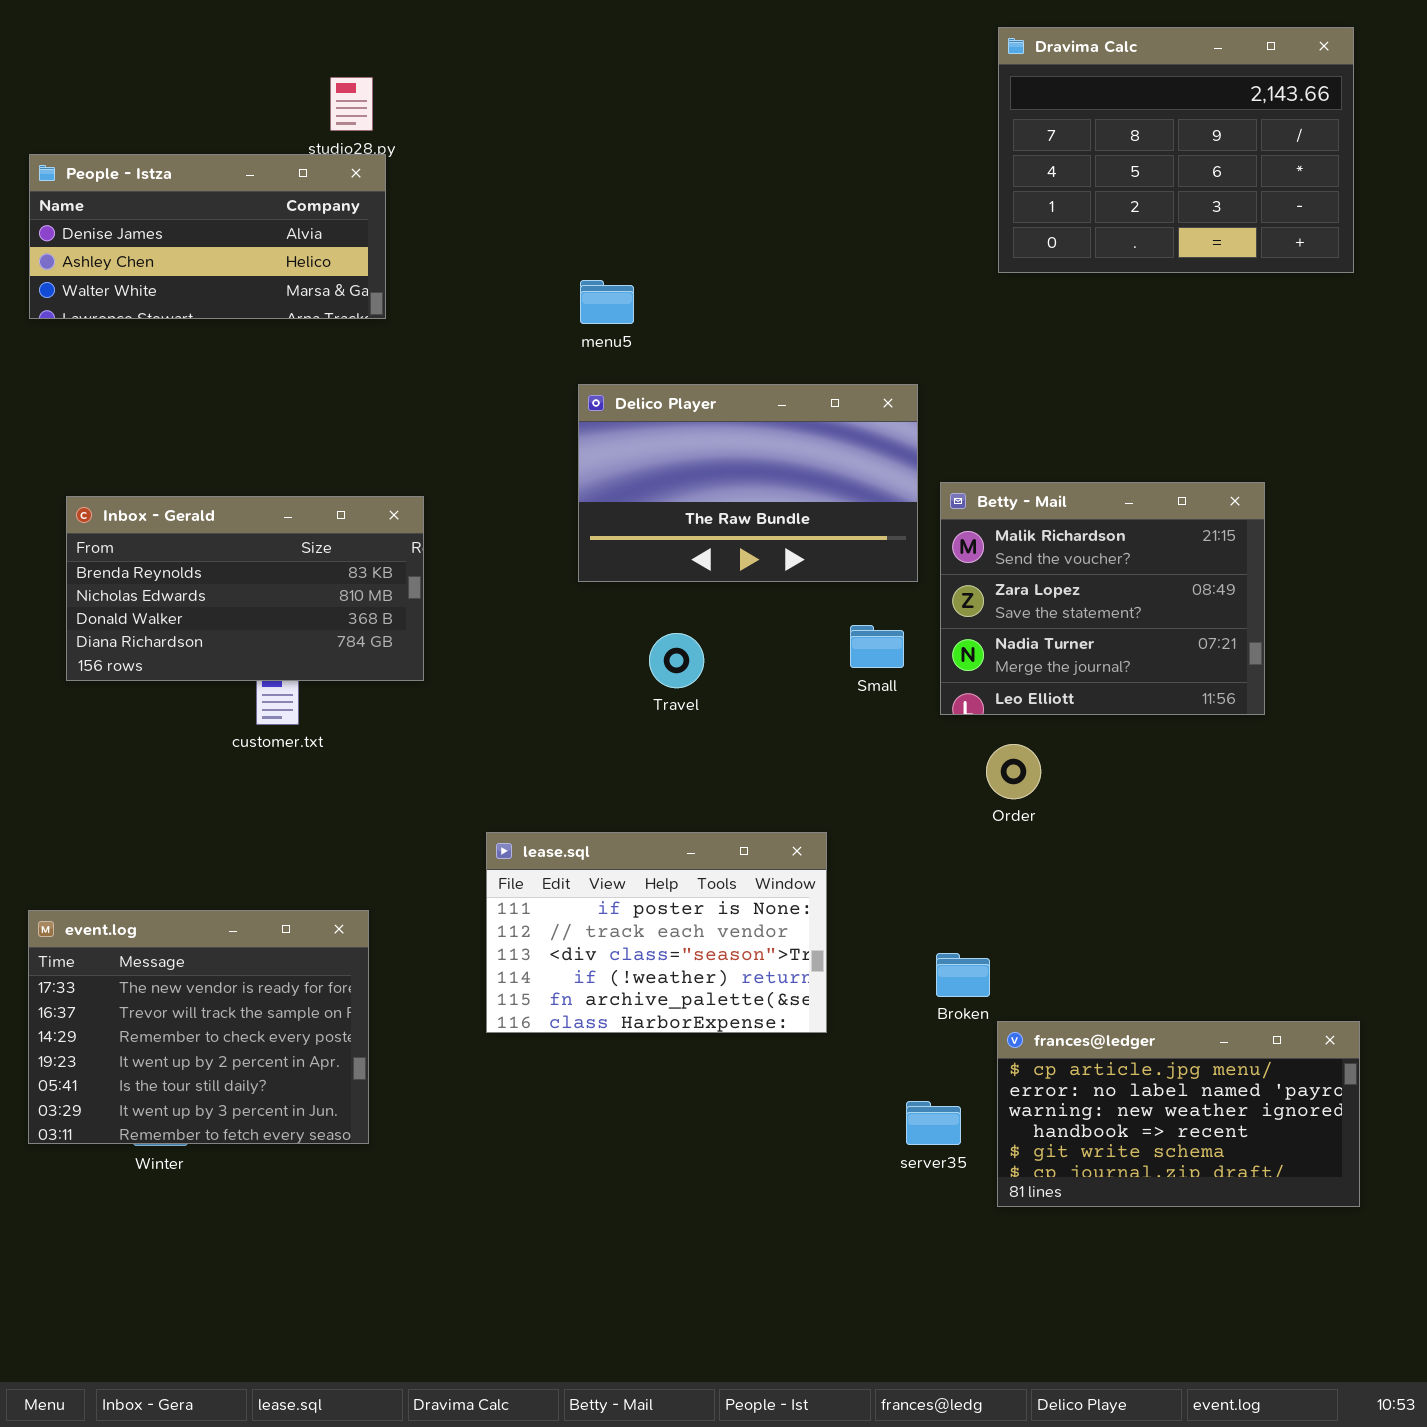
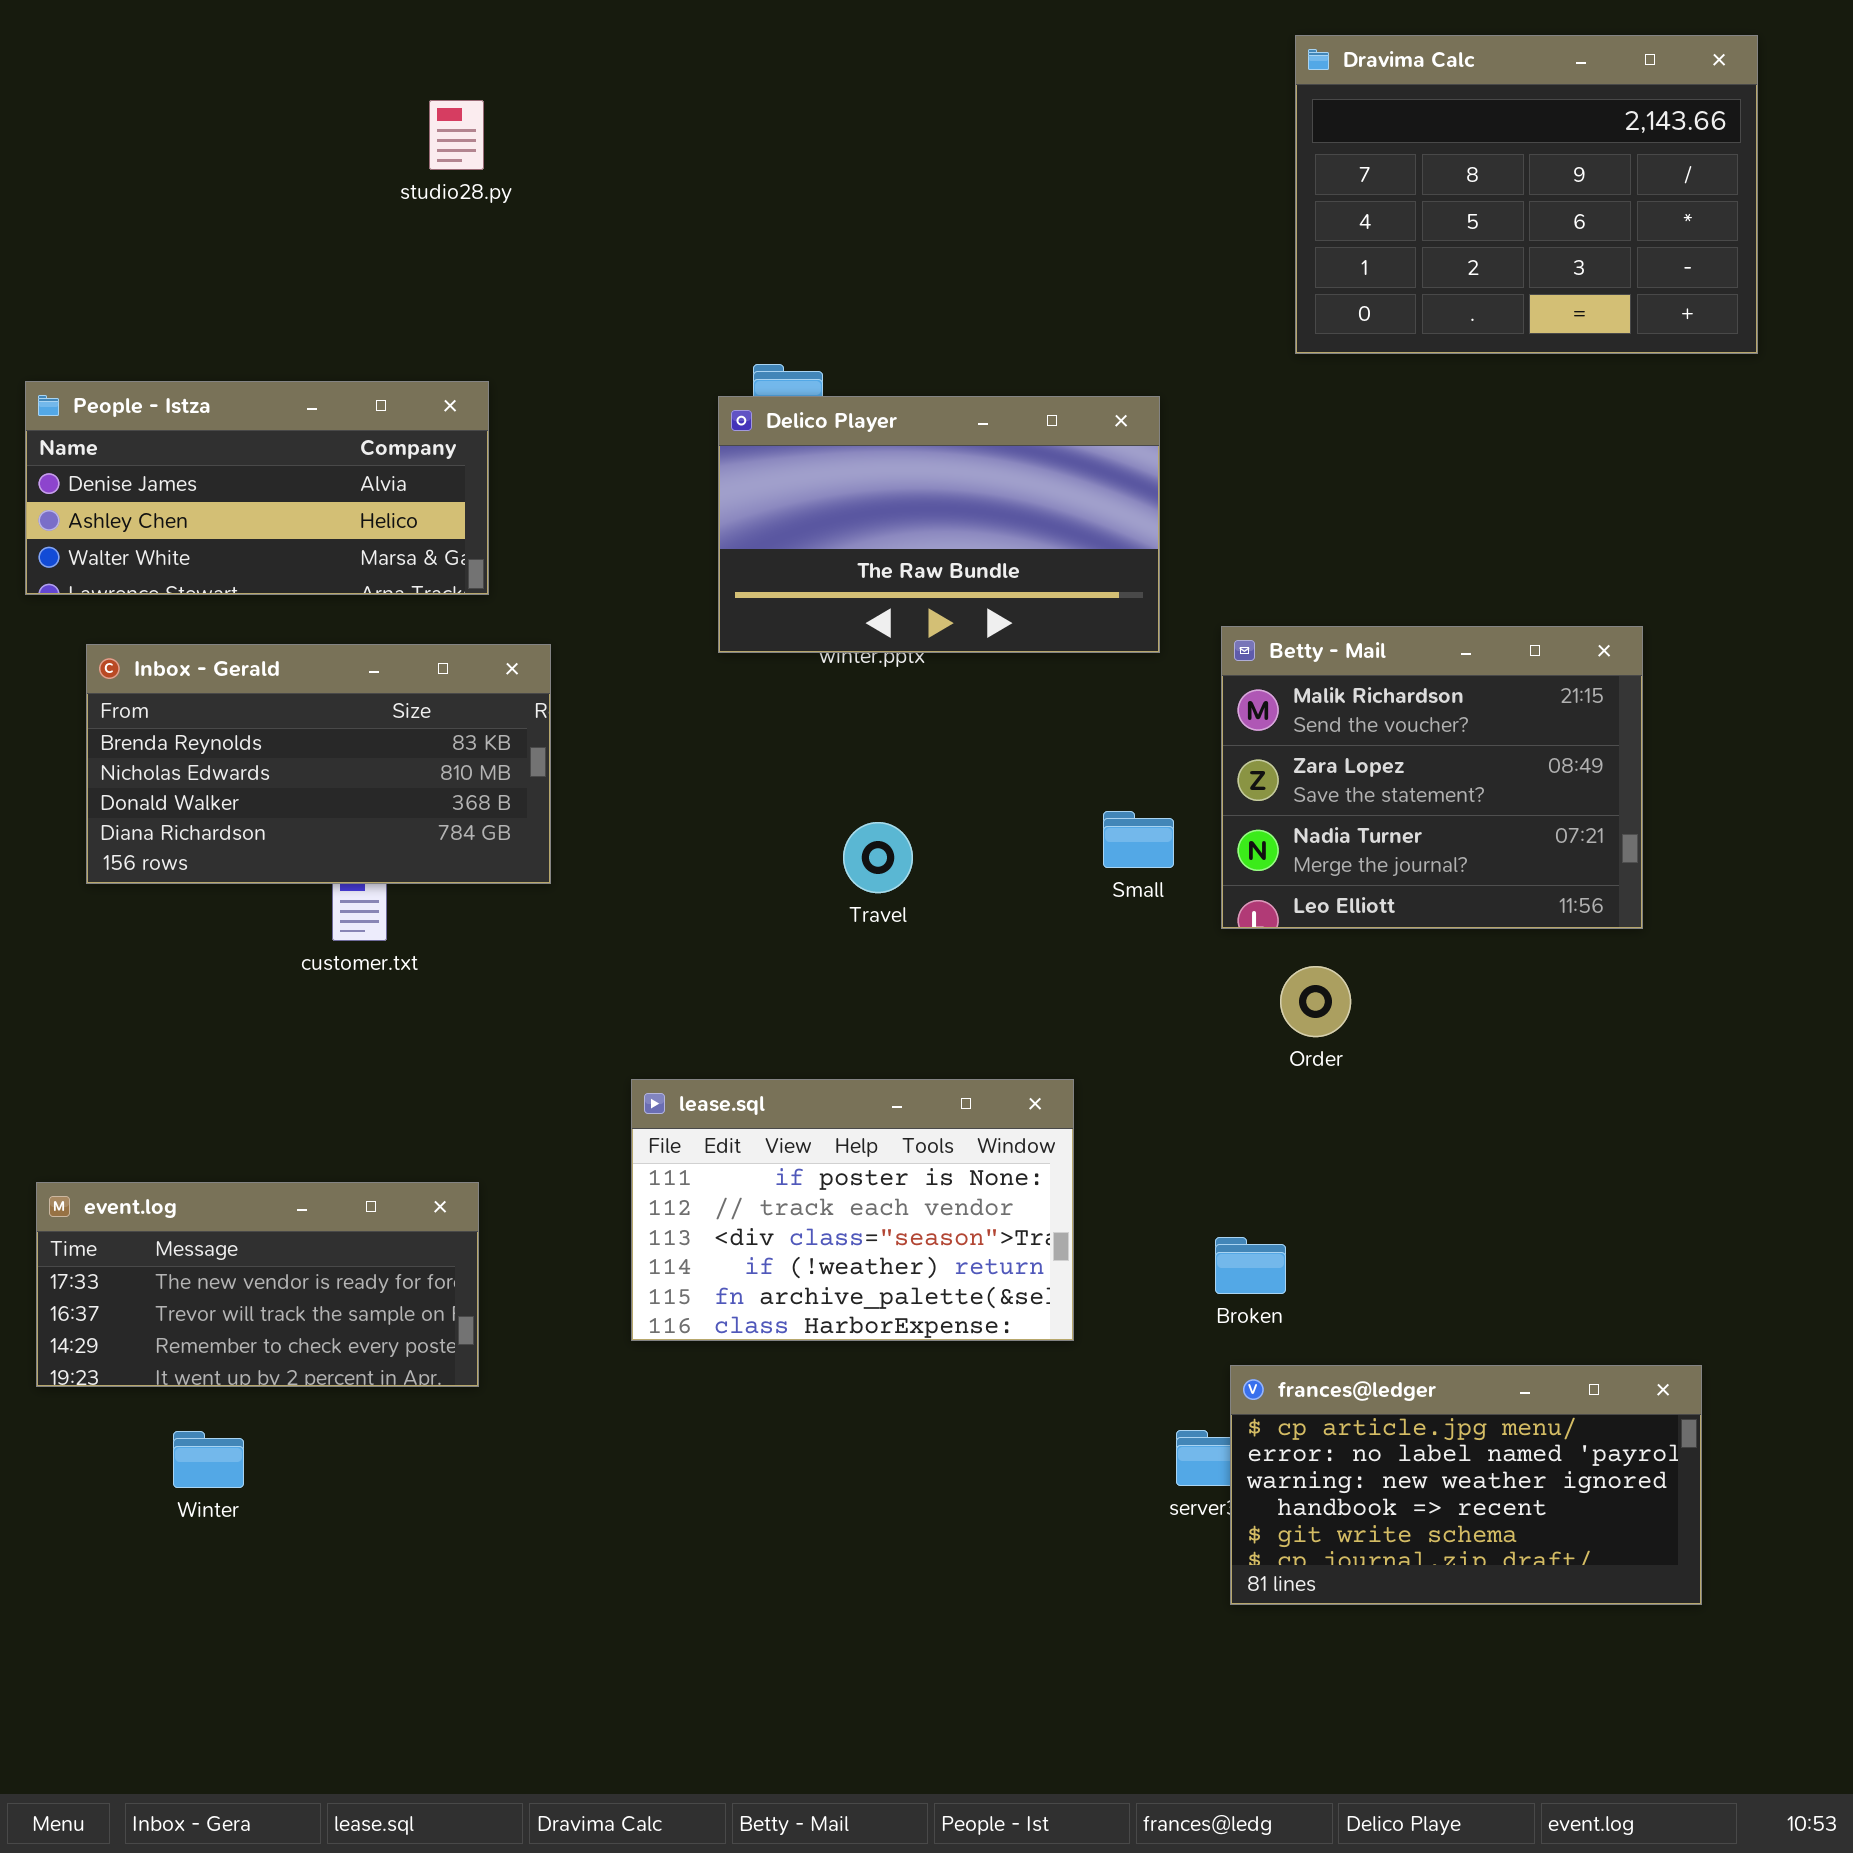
People - Istza: [29,154,386,319] -> [25,381,489,595], moved
Delico Player: [578,384,918,582] -> [718,396,1160,653], moved
event.log: [28,910,369,1144] -> [36,1182,479,1387], resized
frances@ledger: [997,1021,1360,1207] -> [1230,1365,1702,1605], moved

